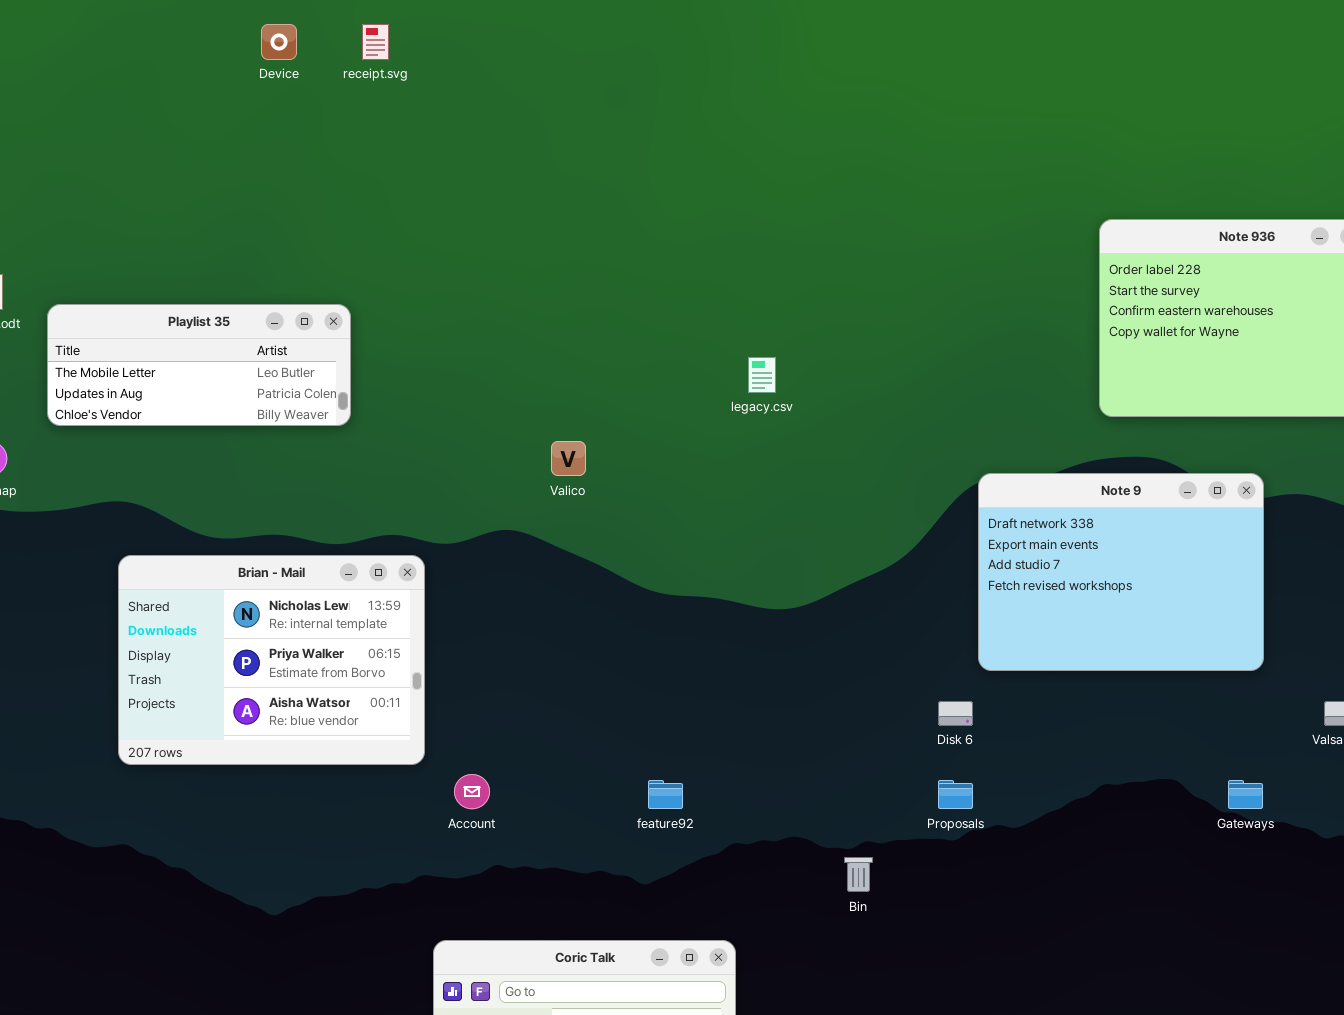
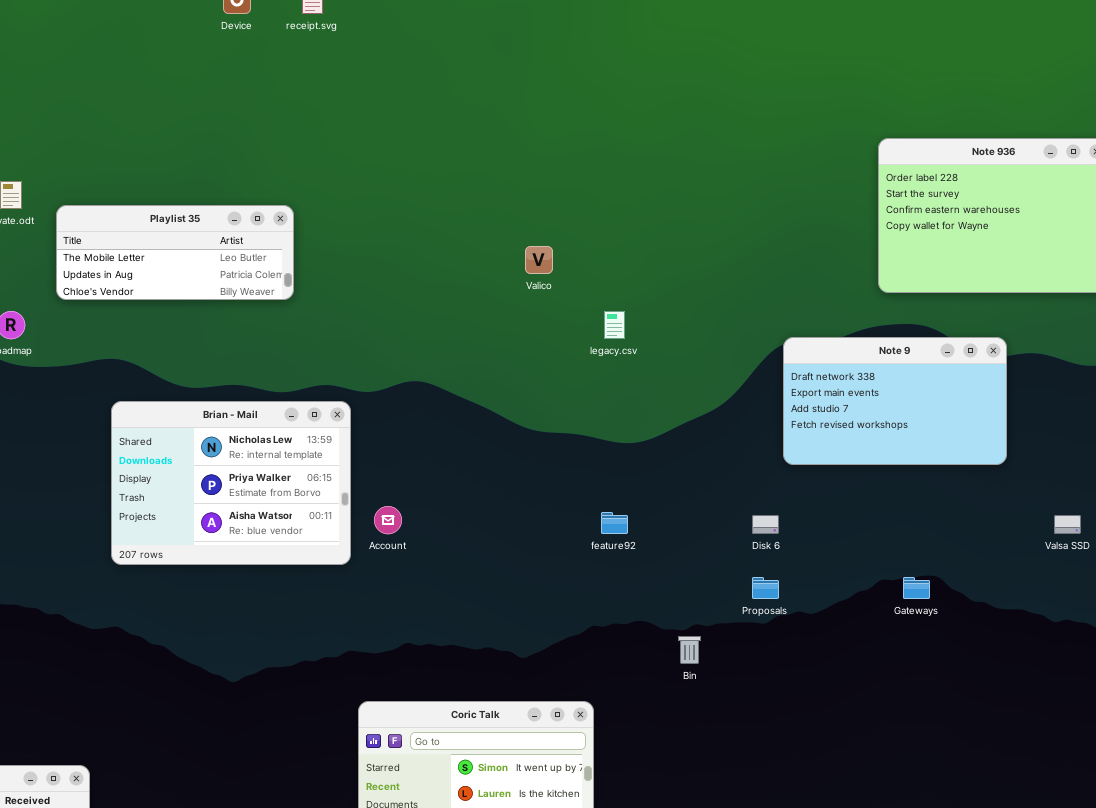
legacy.csv: [748,357,776,393] -> [604,311,625,339], moved
Valico: [551,441,586,476] -> [525,246,553,274], moved
Note 9: [978,473,1264,671] -> [783,337,1007,465], resized
Account: [454,774,490,809] -> [374,506,402,534], moved
feature92: [648,780,683,809] -> [601,512,628,534], moved
Gateways: [1228,780,1263,809] -> [903,577,930,599], moved

